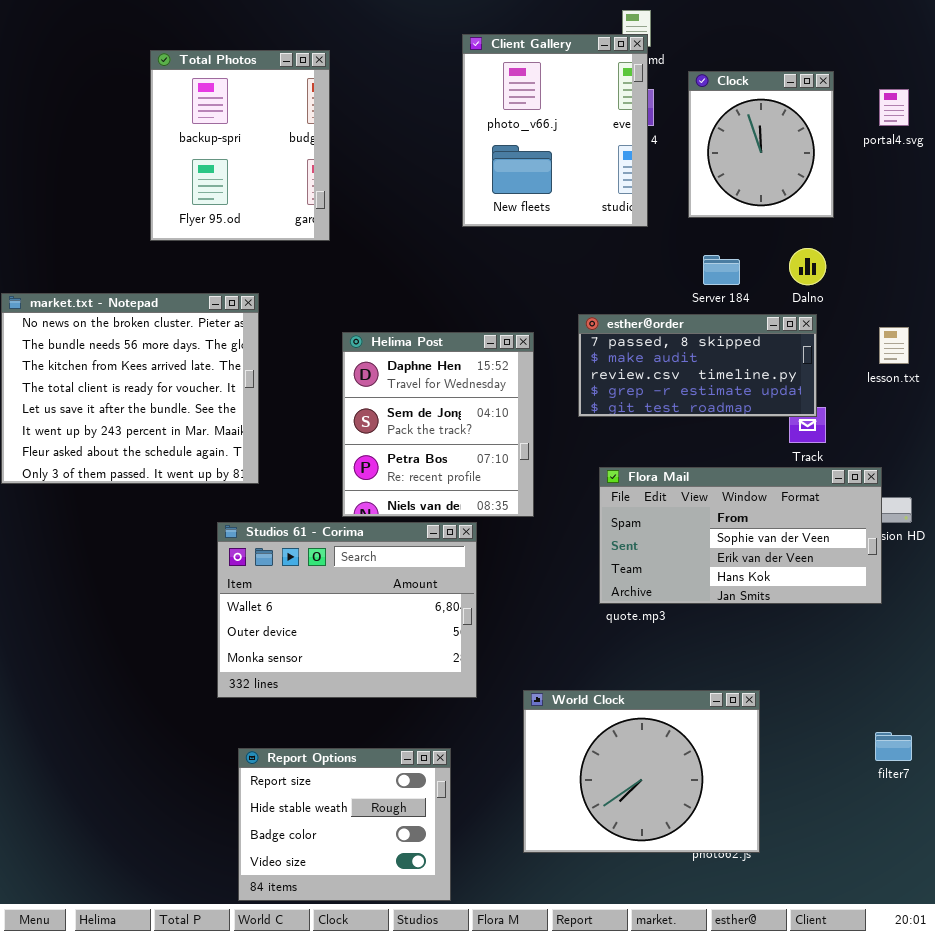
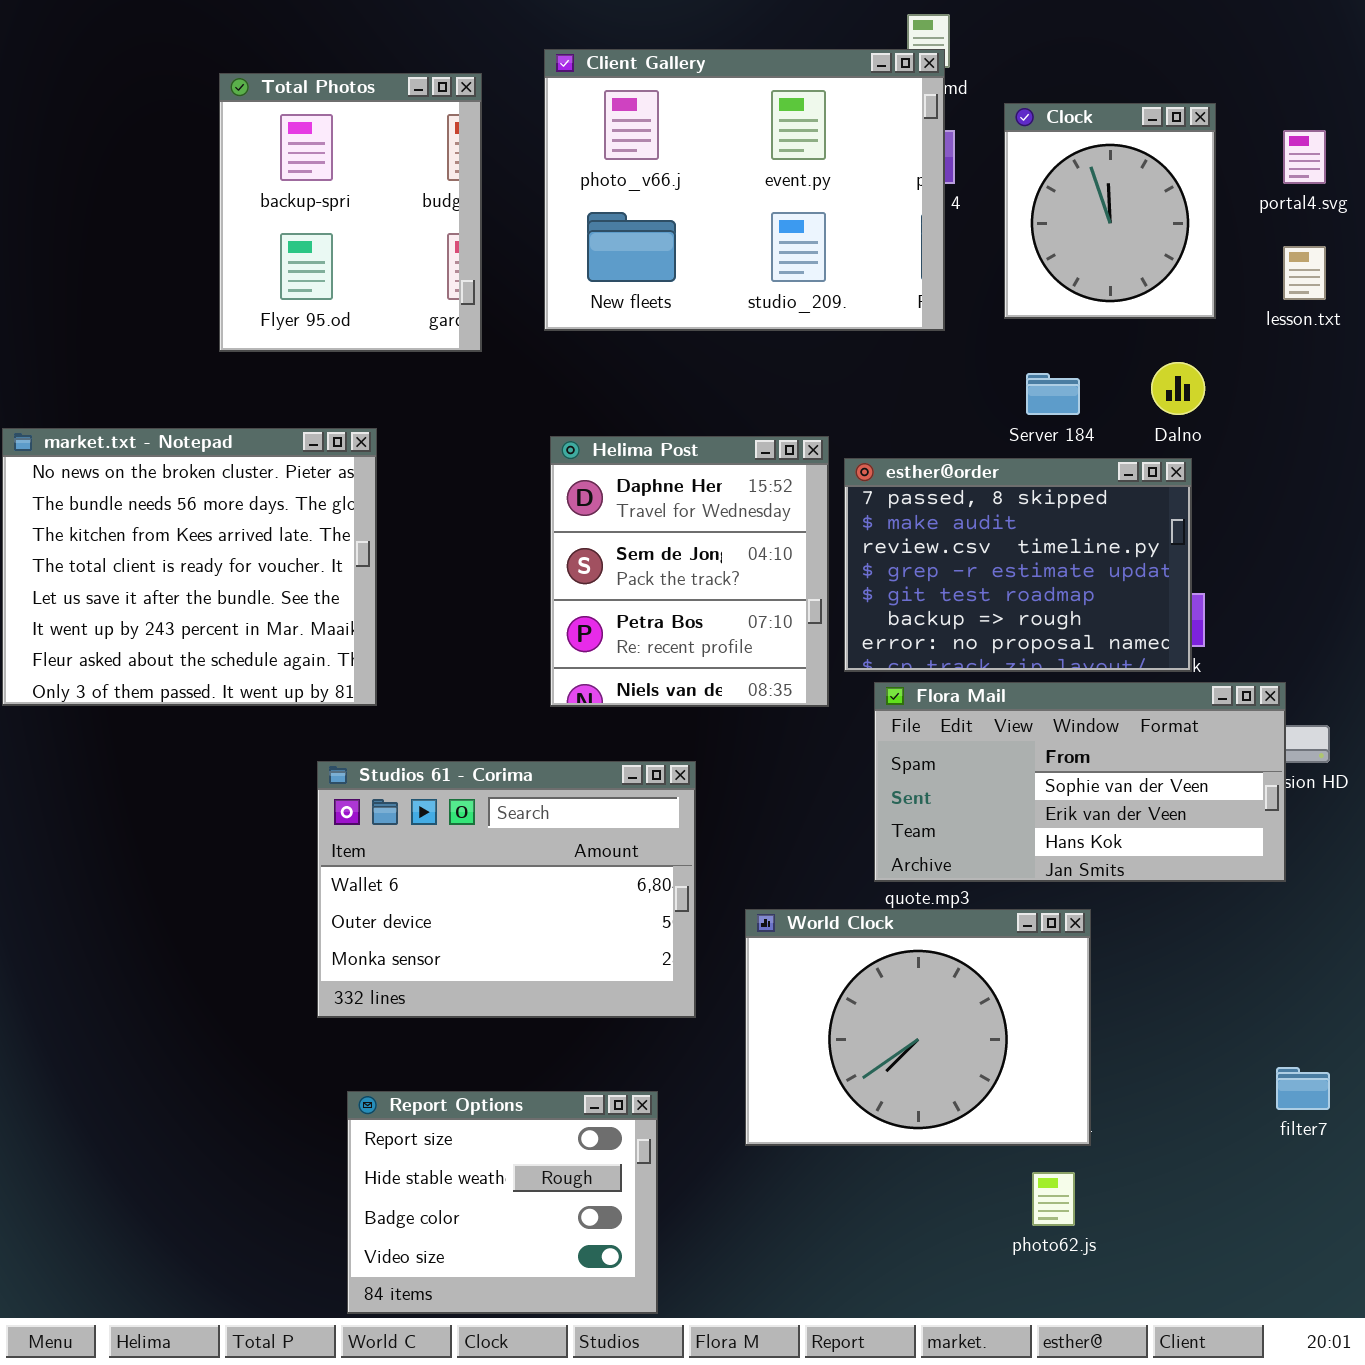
Client Gallery: [462,34,648,227] -> [544,49,945,331], resized
esther@order: [578,314,817,417] -> [844,458,1192,672], resized
lesson.txt: [879,327,909,364] -> [1283,246,1326,300], moved
Helima Post: [342,332,534,517] -> [550,436,829,707], moved
World Clock: [523,690,760,853] -> [745,909,1091,1146], moved

